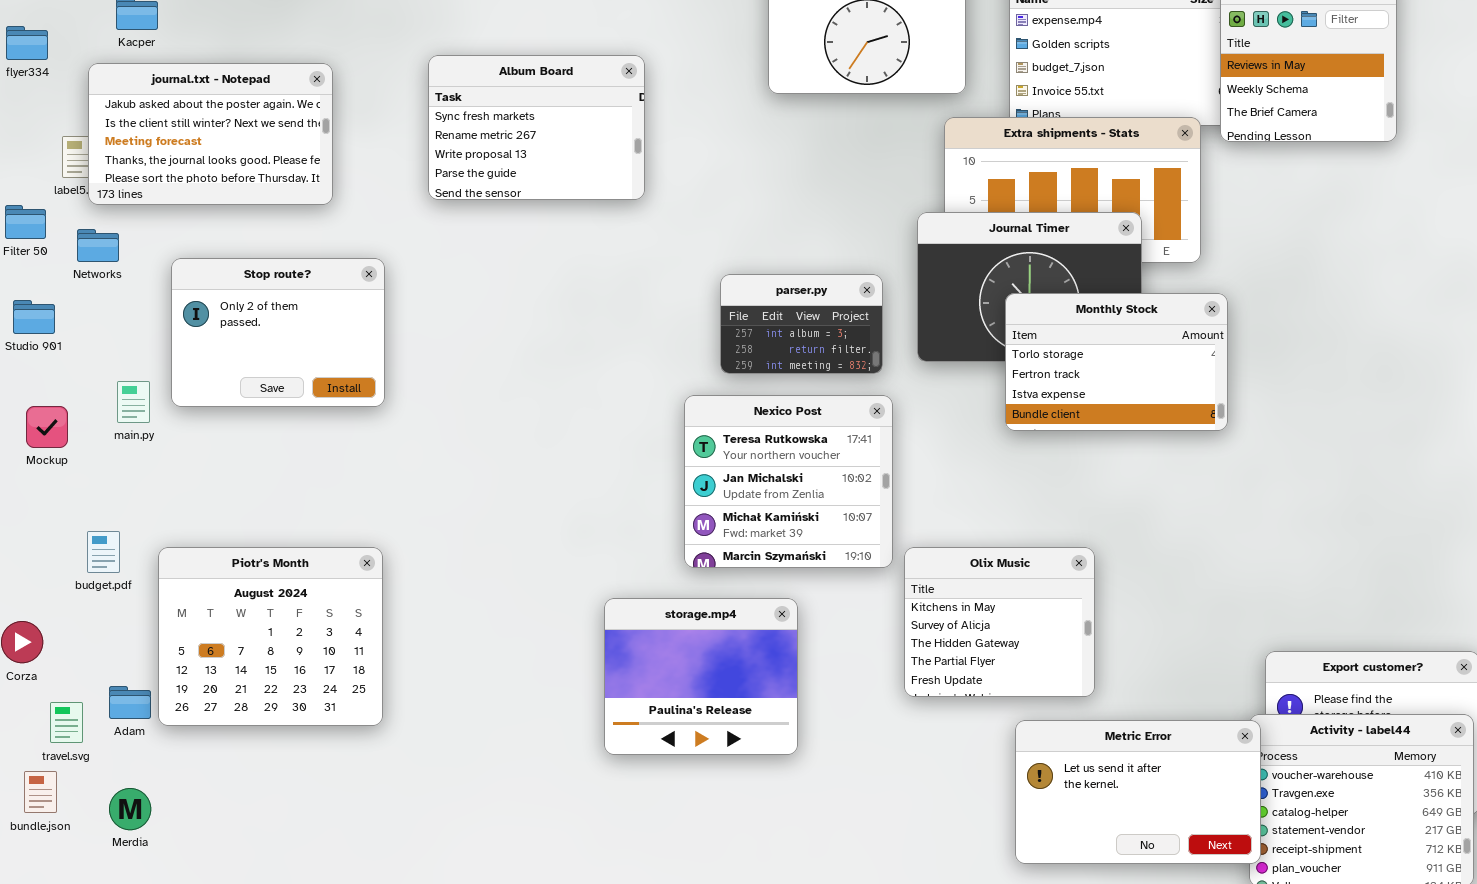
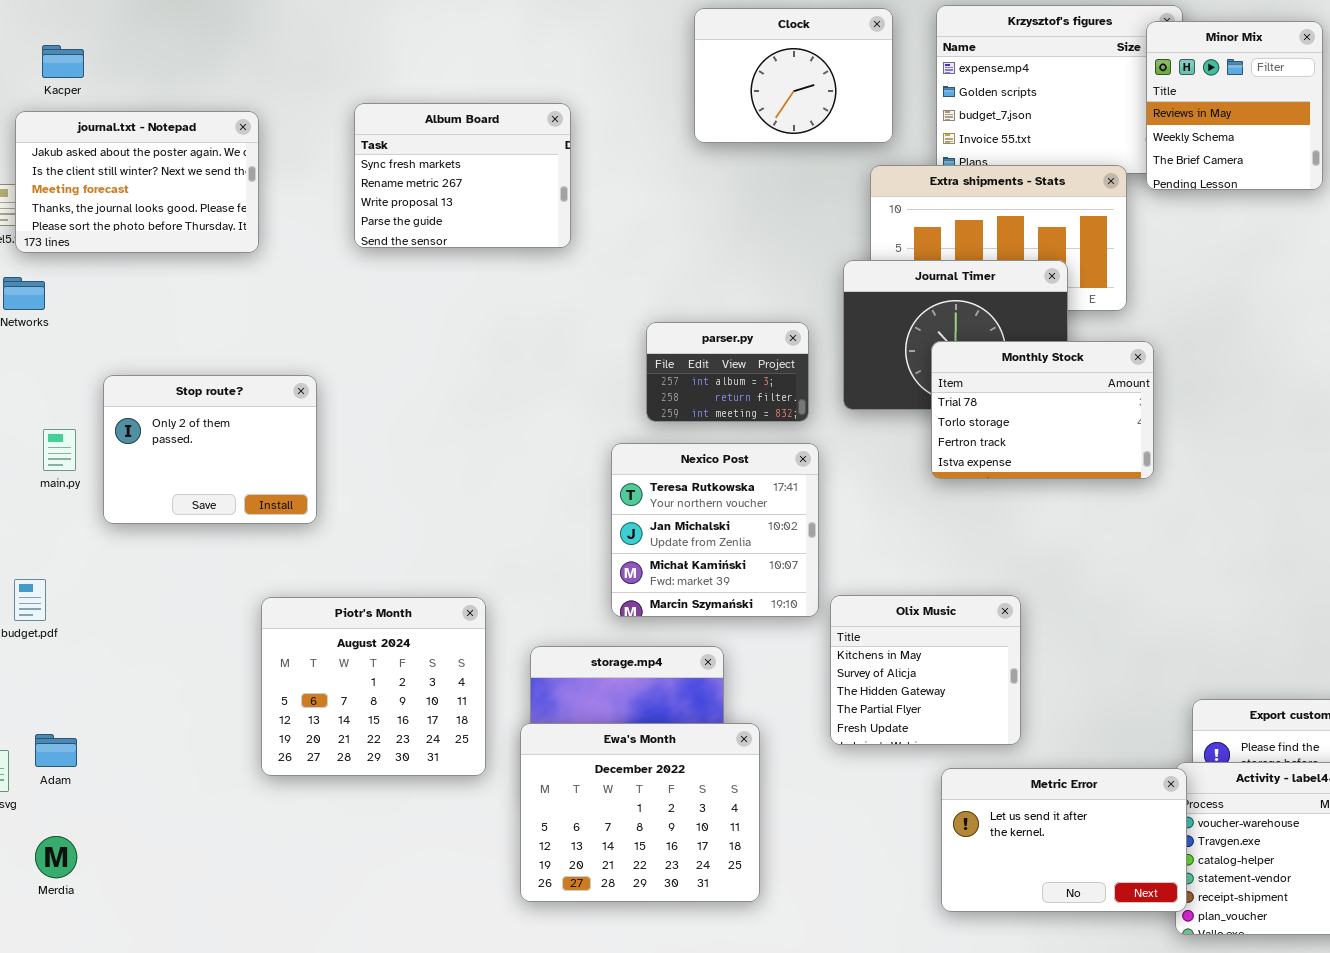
Stop route?: [171,258,385,407] -> [103,375,317,524], moved
Monthly Stock: [1005,293,1228,431] -> [931,341,1154,479], scrolled up 1 row
Piotr's Month: [158,547,383,726] -> [261,597,486,776], moved
Ewa's Month: none -> [520,723,760,902], opened

